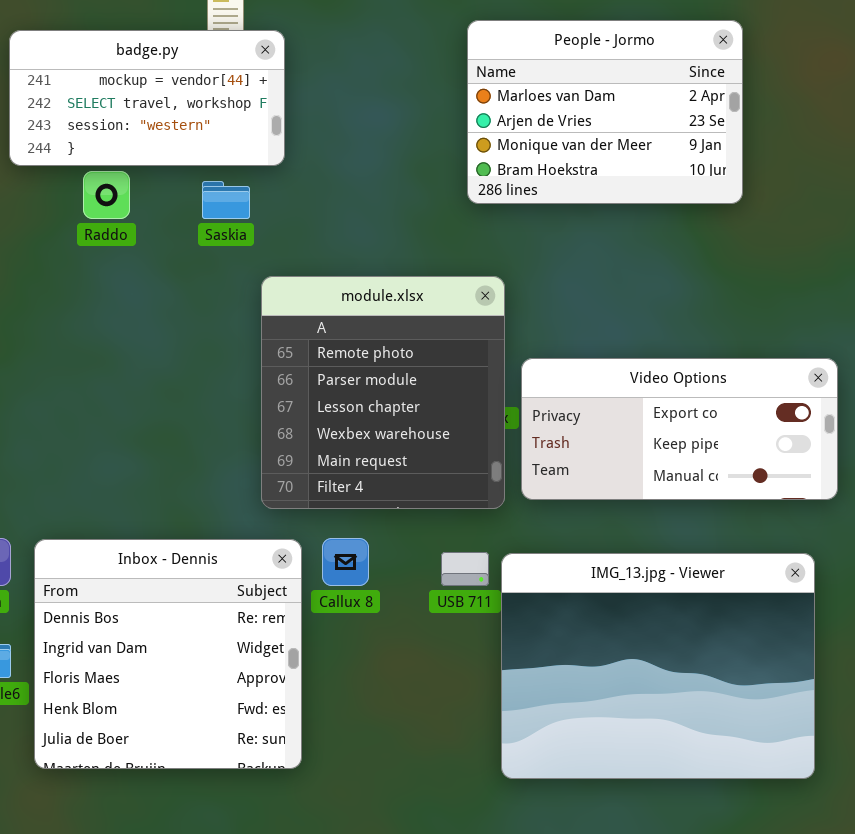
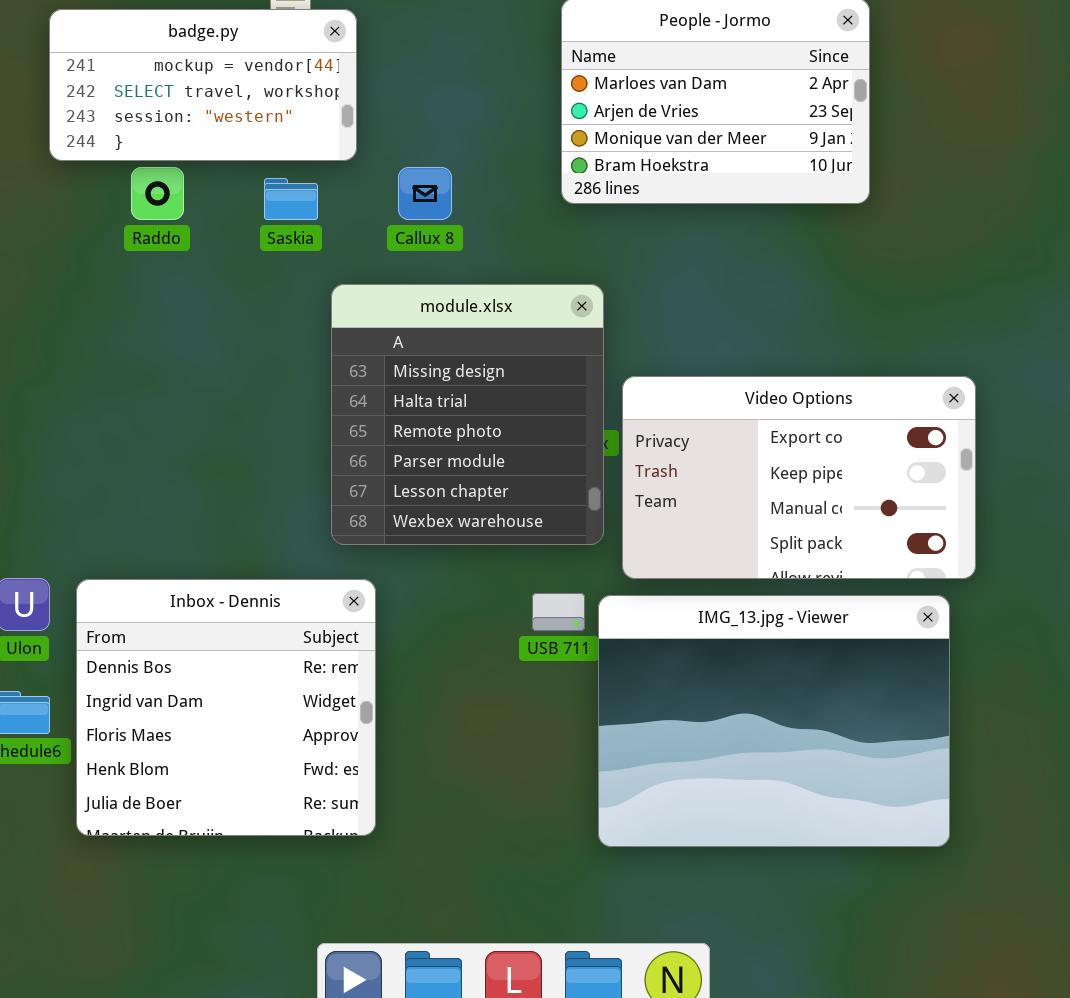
module.xlsx: [261,276,505,509] -> [331,284,604,545], scrolled up 2 rows
Video Options: [521,358,838,500] -> [622,376,976,579], resized
Callux 8: [322,538,369,586] -> [398,167,452,220], moved

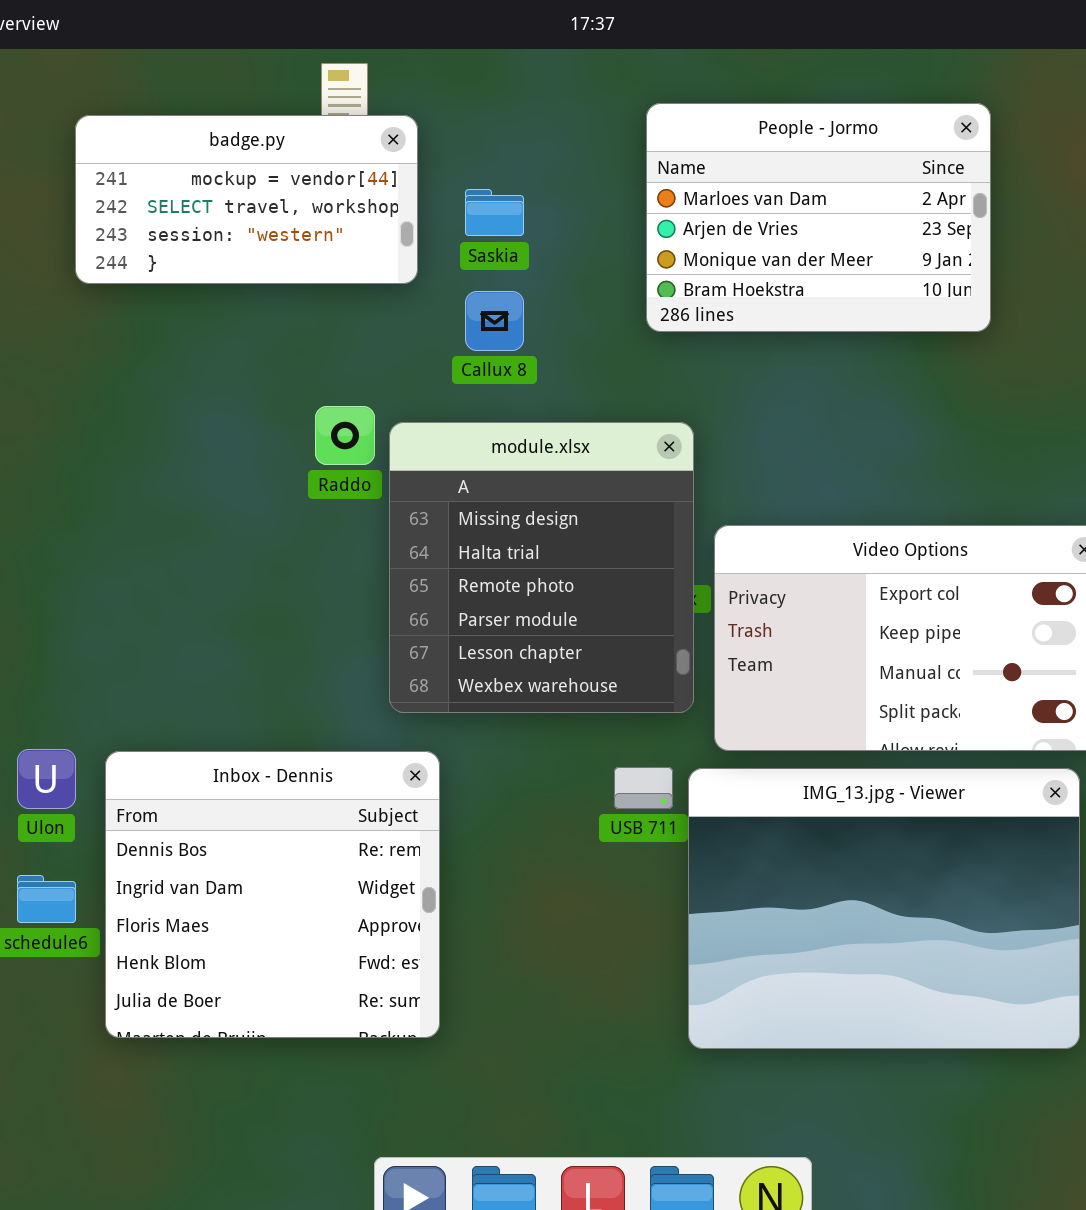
Raddo: [131,167,184,220] -> [315,406,375,465], moved
Saskia: [264,178,318,220] -> [465,189,524,236], moved

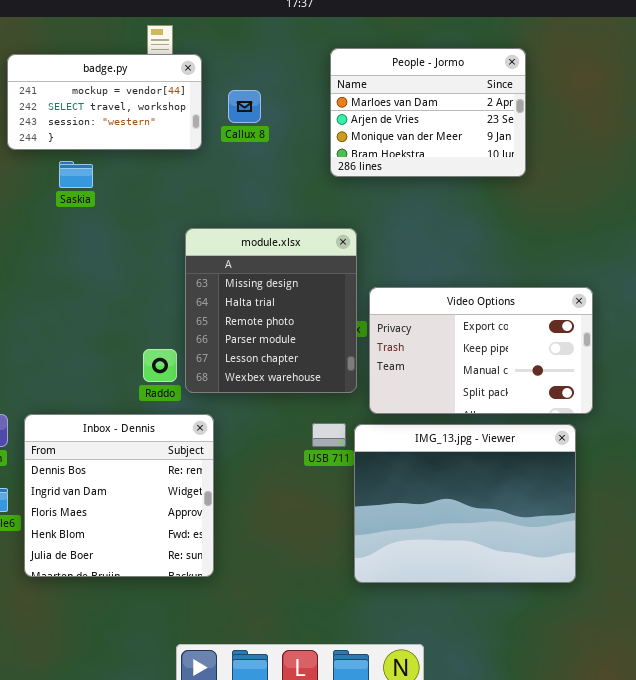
Saskia: [465,189,524,236] -> [59,161,93,188], moved
Callux 8: [465,291,524,351] -> [228,90,261,123], moved
Raddo: [315,406,375,465] -> [143,349,177,382], moved

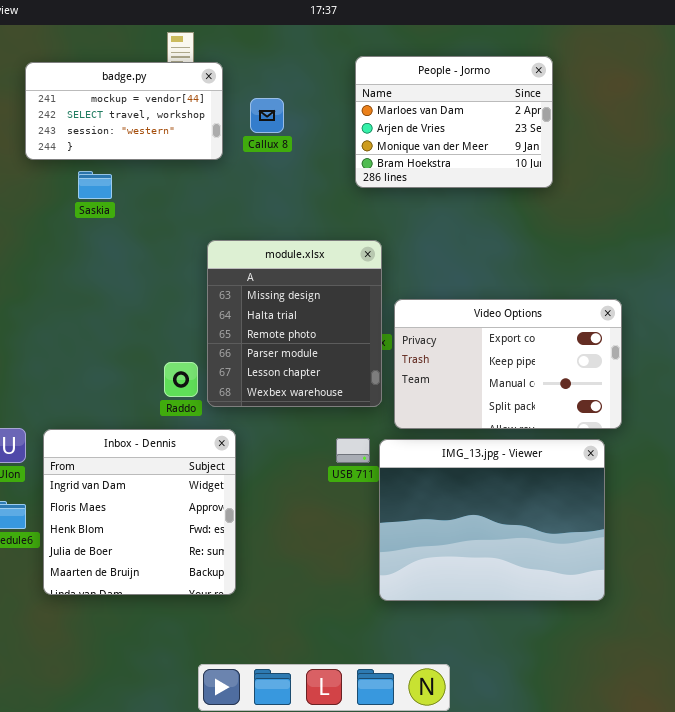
Inbox - Dennis: [24,414,214,577] -> [43,429,236,595], scrolled down 1 row

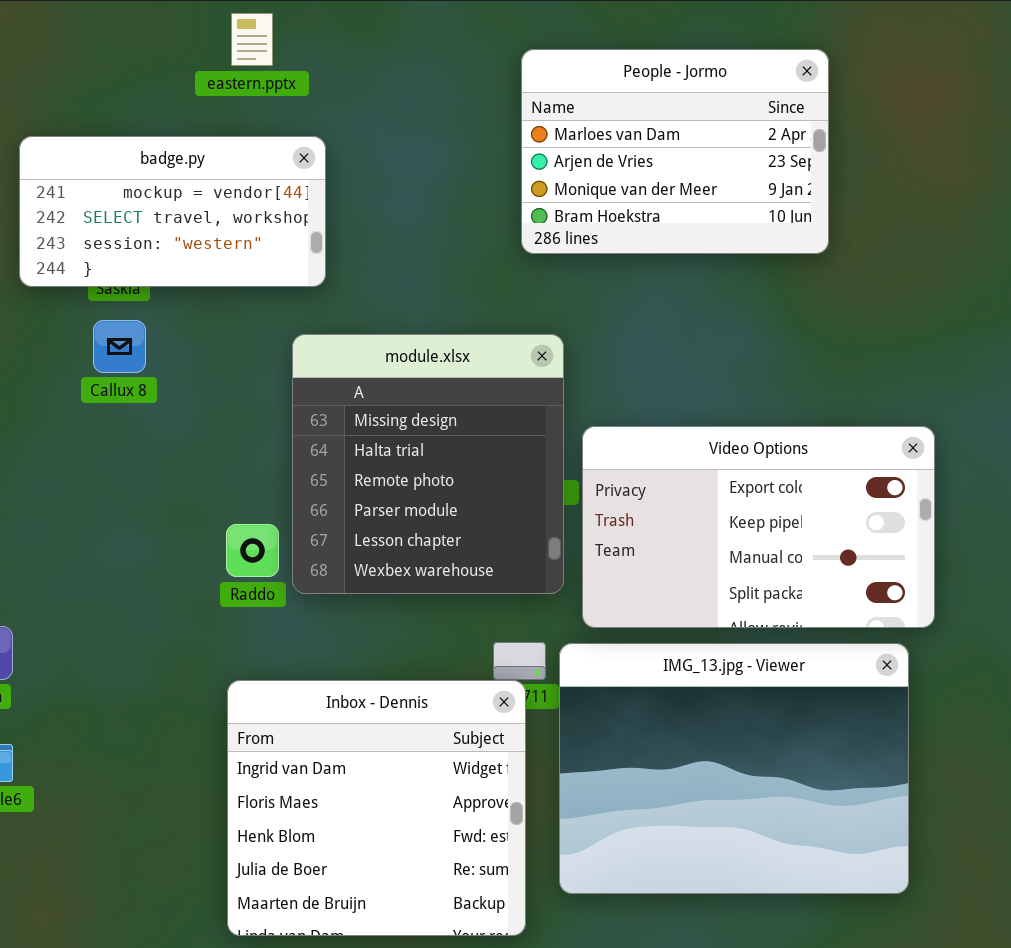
badge.py: [25,62,223,160] -> [19,136,326,287], moved
Callux 8: [250,98,284,133] -> [93,320,146,373], moved
Inbox - Dennis: [43,429,236,595] -> [227,680,526,936], moved

